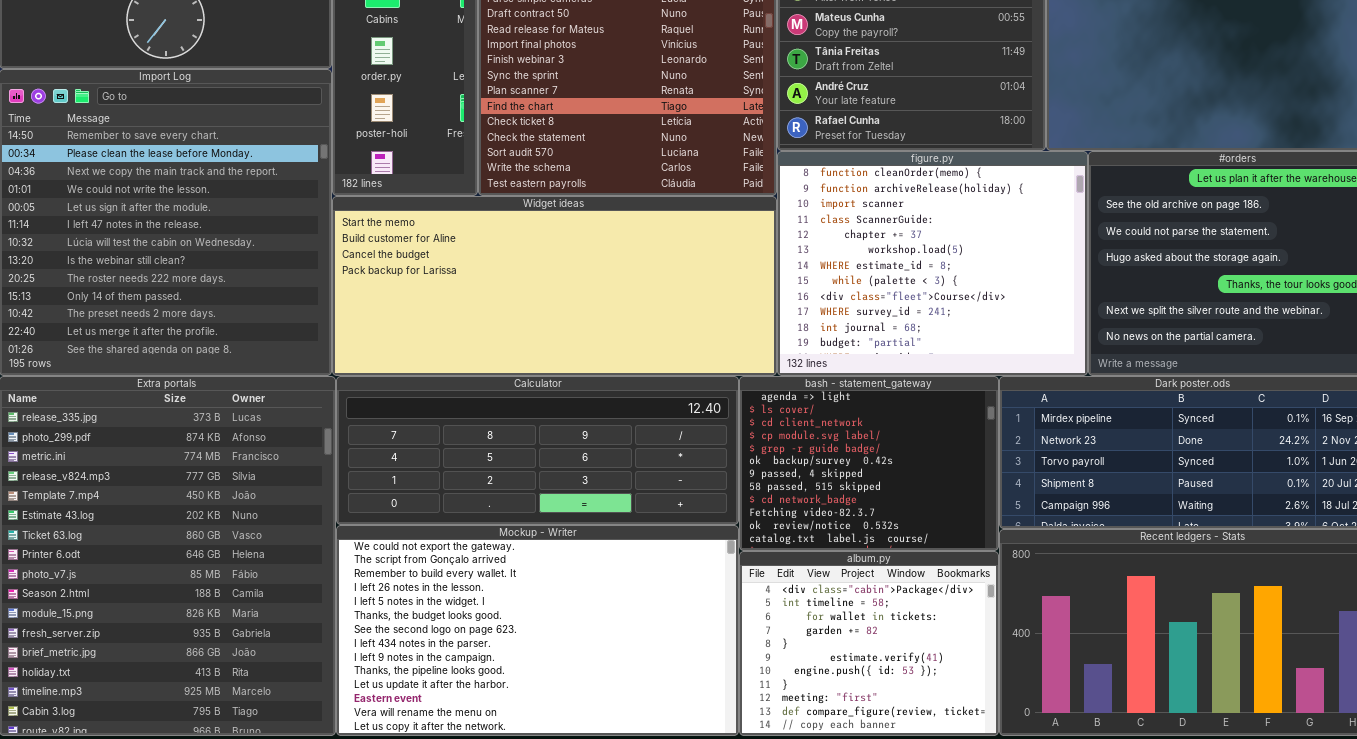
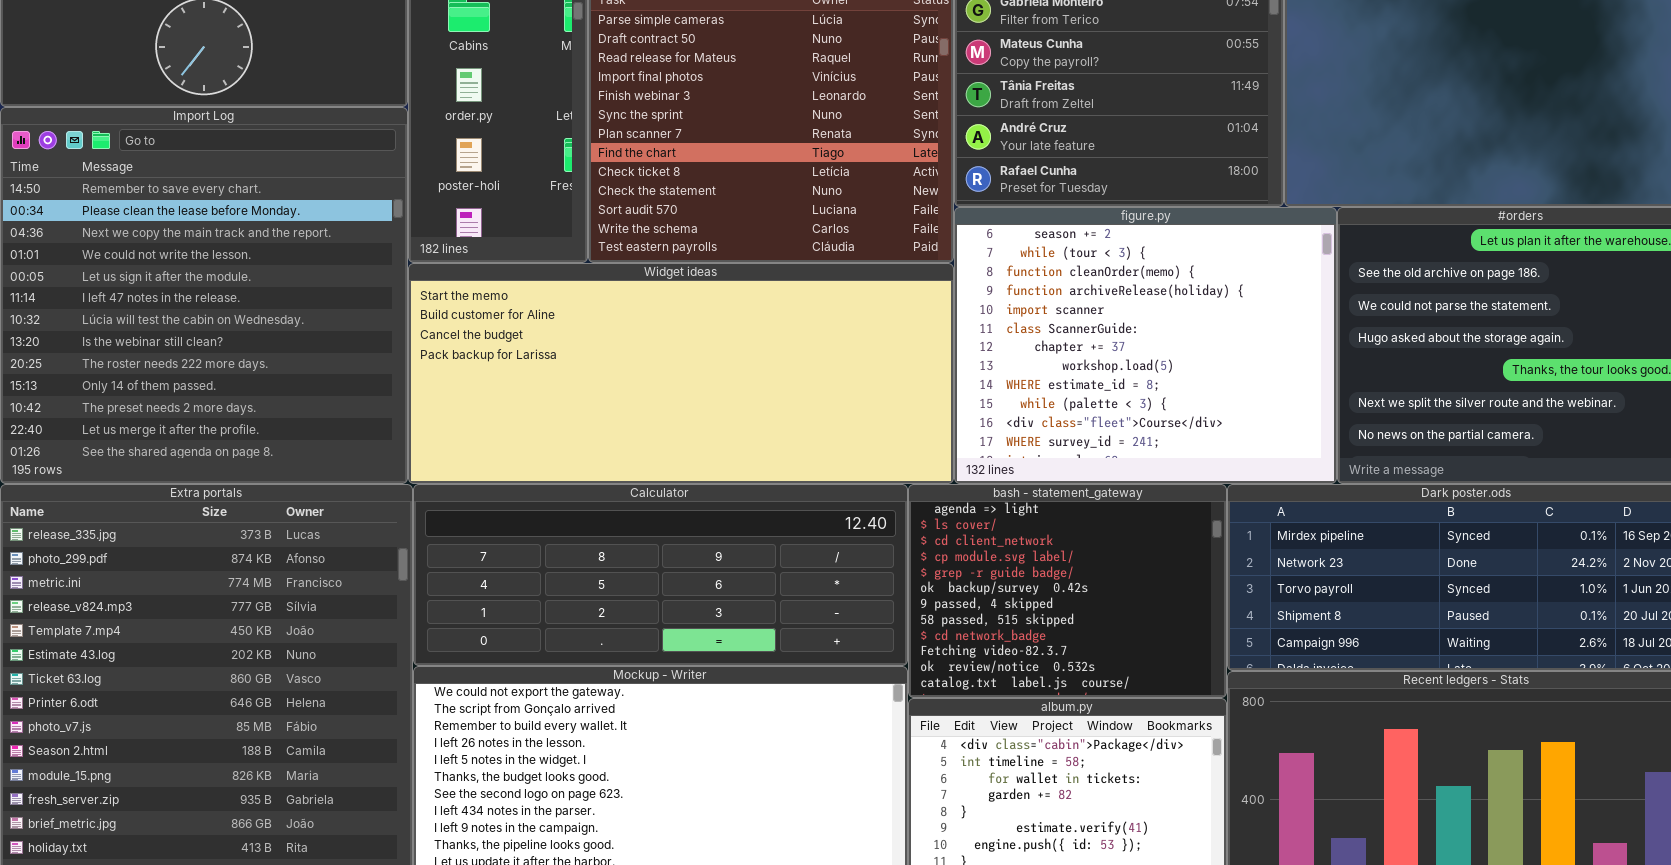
figure.py: [777,151,1088,376] -> [954,207,1337,484], scrolled up 2 rows

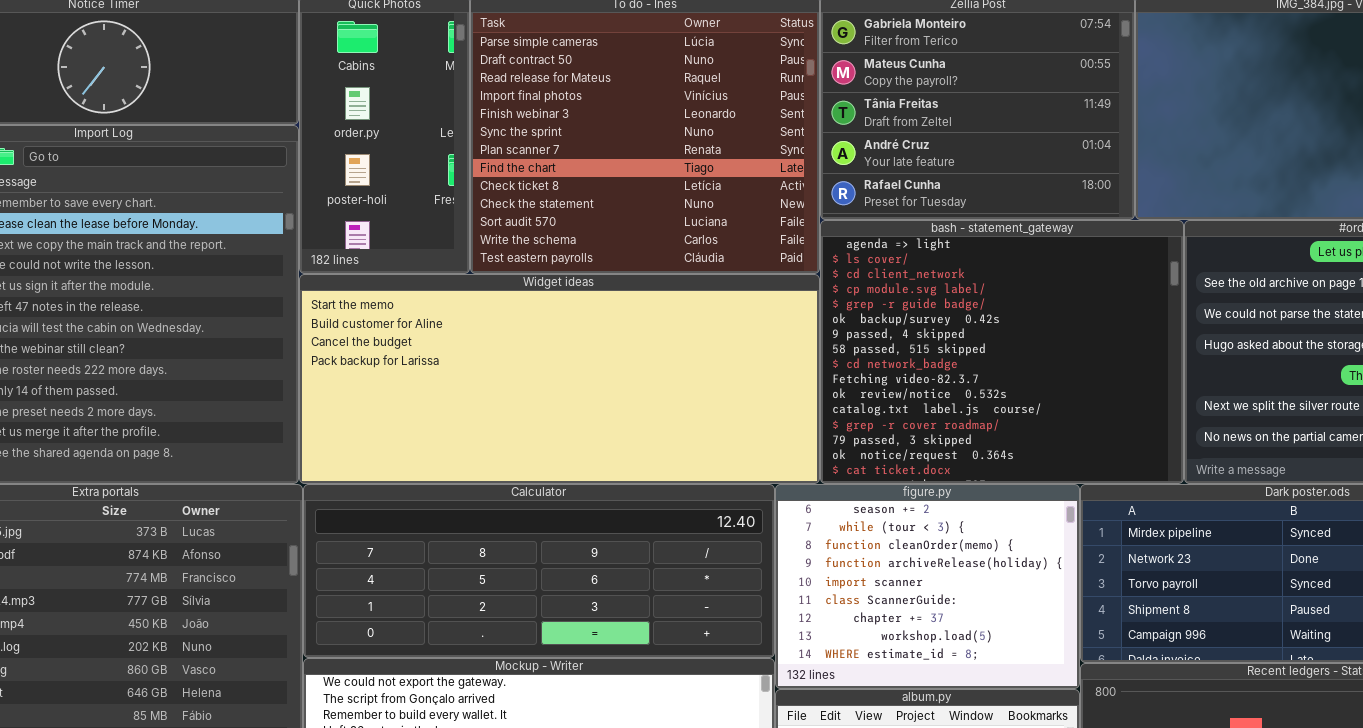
figure.py: [954,207,1337,484] -> [775,484,1080,689], moved, resized
bash - statement_gateway: [908,484,1227,698] -> [820,220,1184,484], moved, resized

